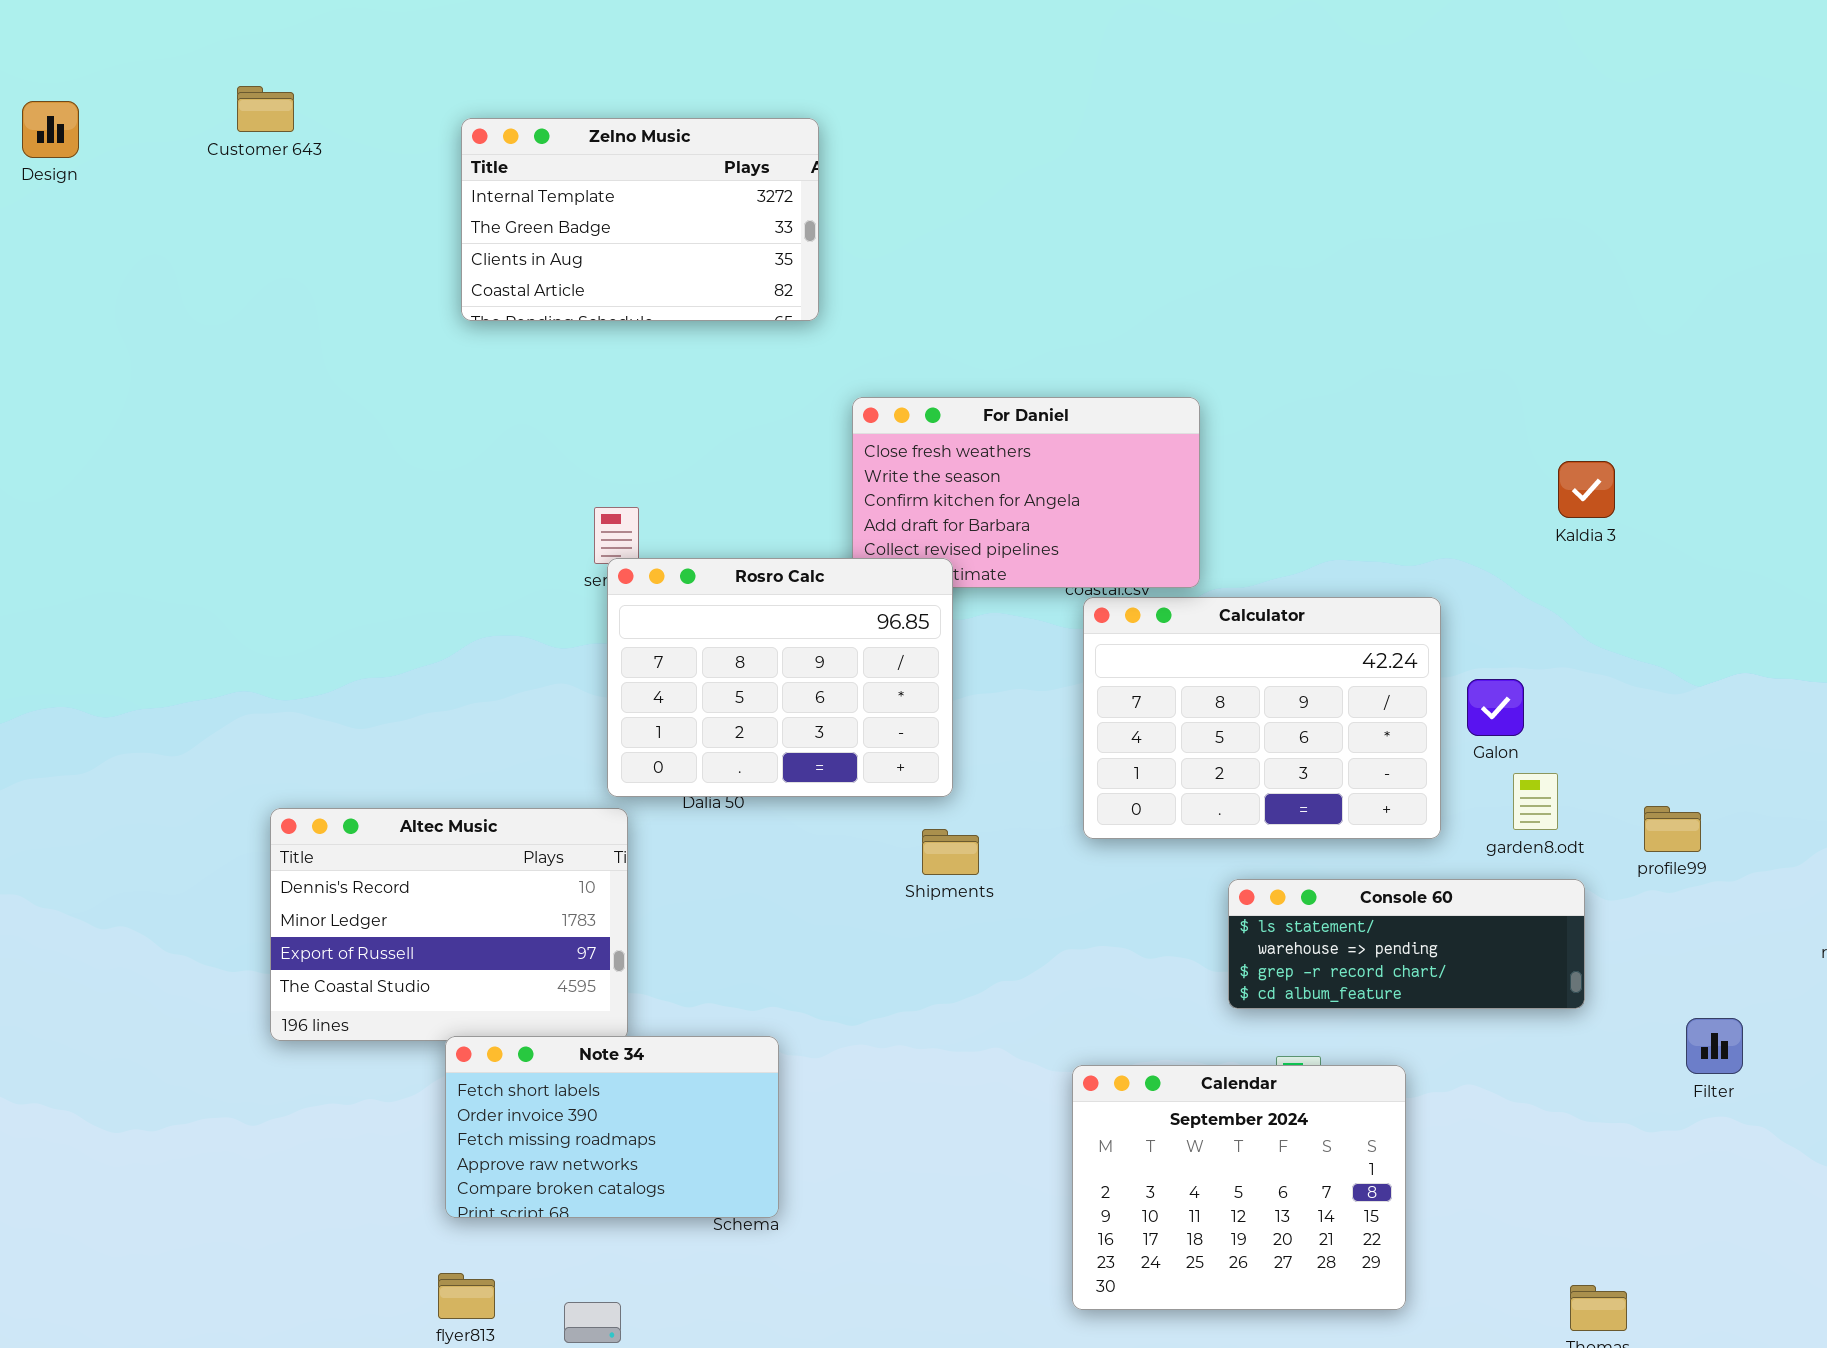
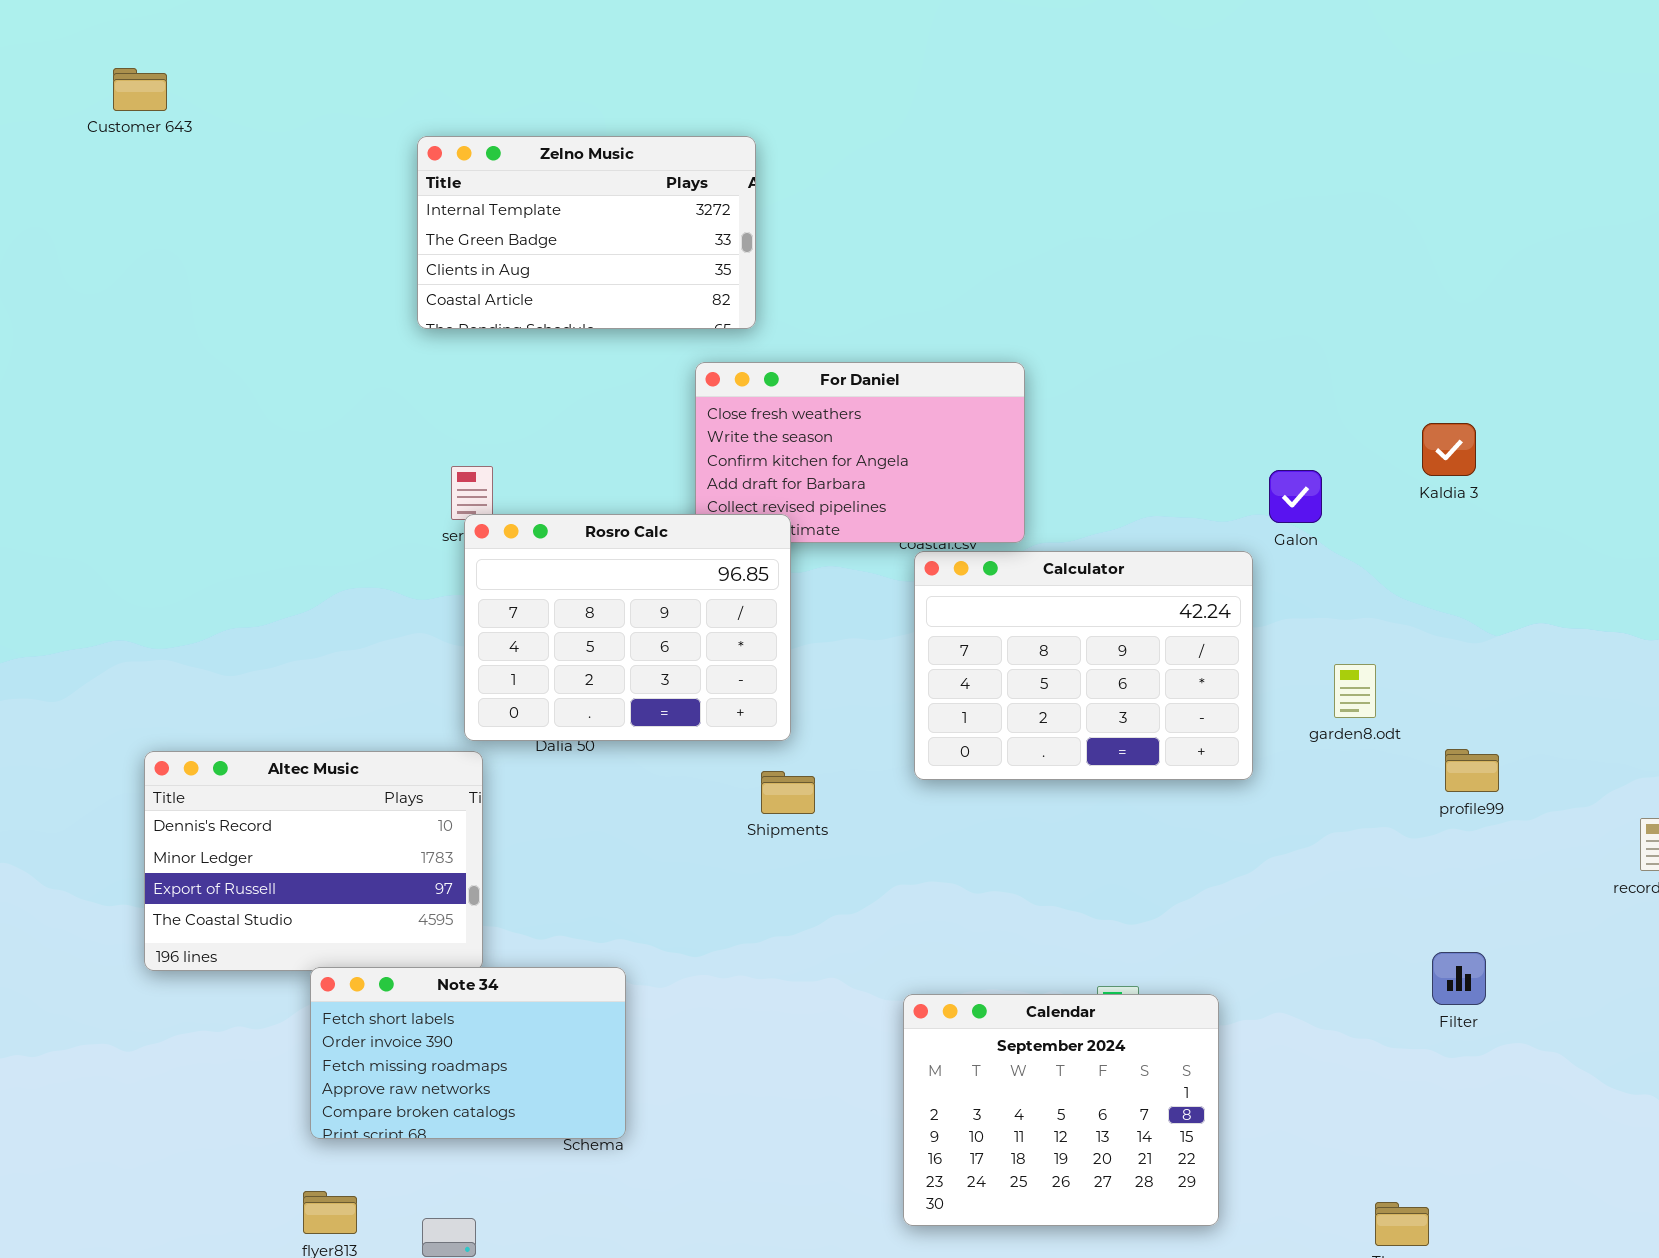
Zelno Music: [461,118,819,321] -> [417,136,756,329], moved
Kaldia 3: [1558,461,1615,518] -> [1422,423,1476,476], moved
Galon: [1467,679,1524,736] -> [1269,470,1322,523], moved
garden8.odt: [1513,773,1558,830] -> [1334,664,1376,718], moved
Console 60: [1228,879,1585,1009] -> none, closed
Filter: [1686,1018,1743,1074] -> [1432,952,1486,1005], moved

